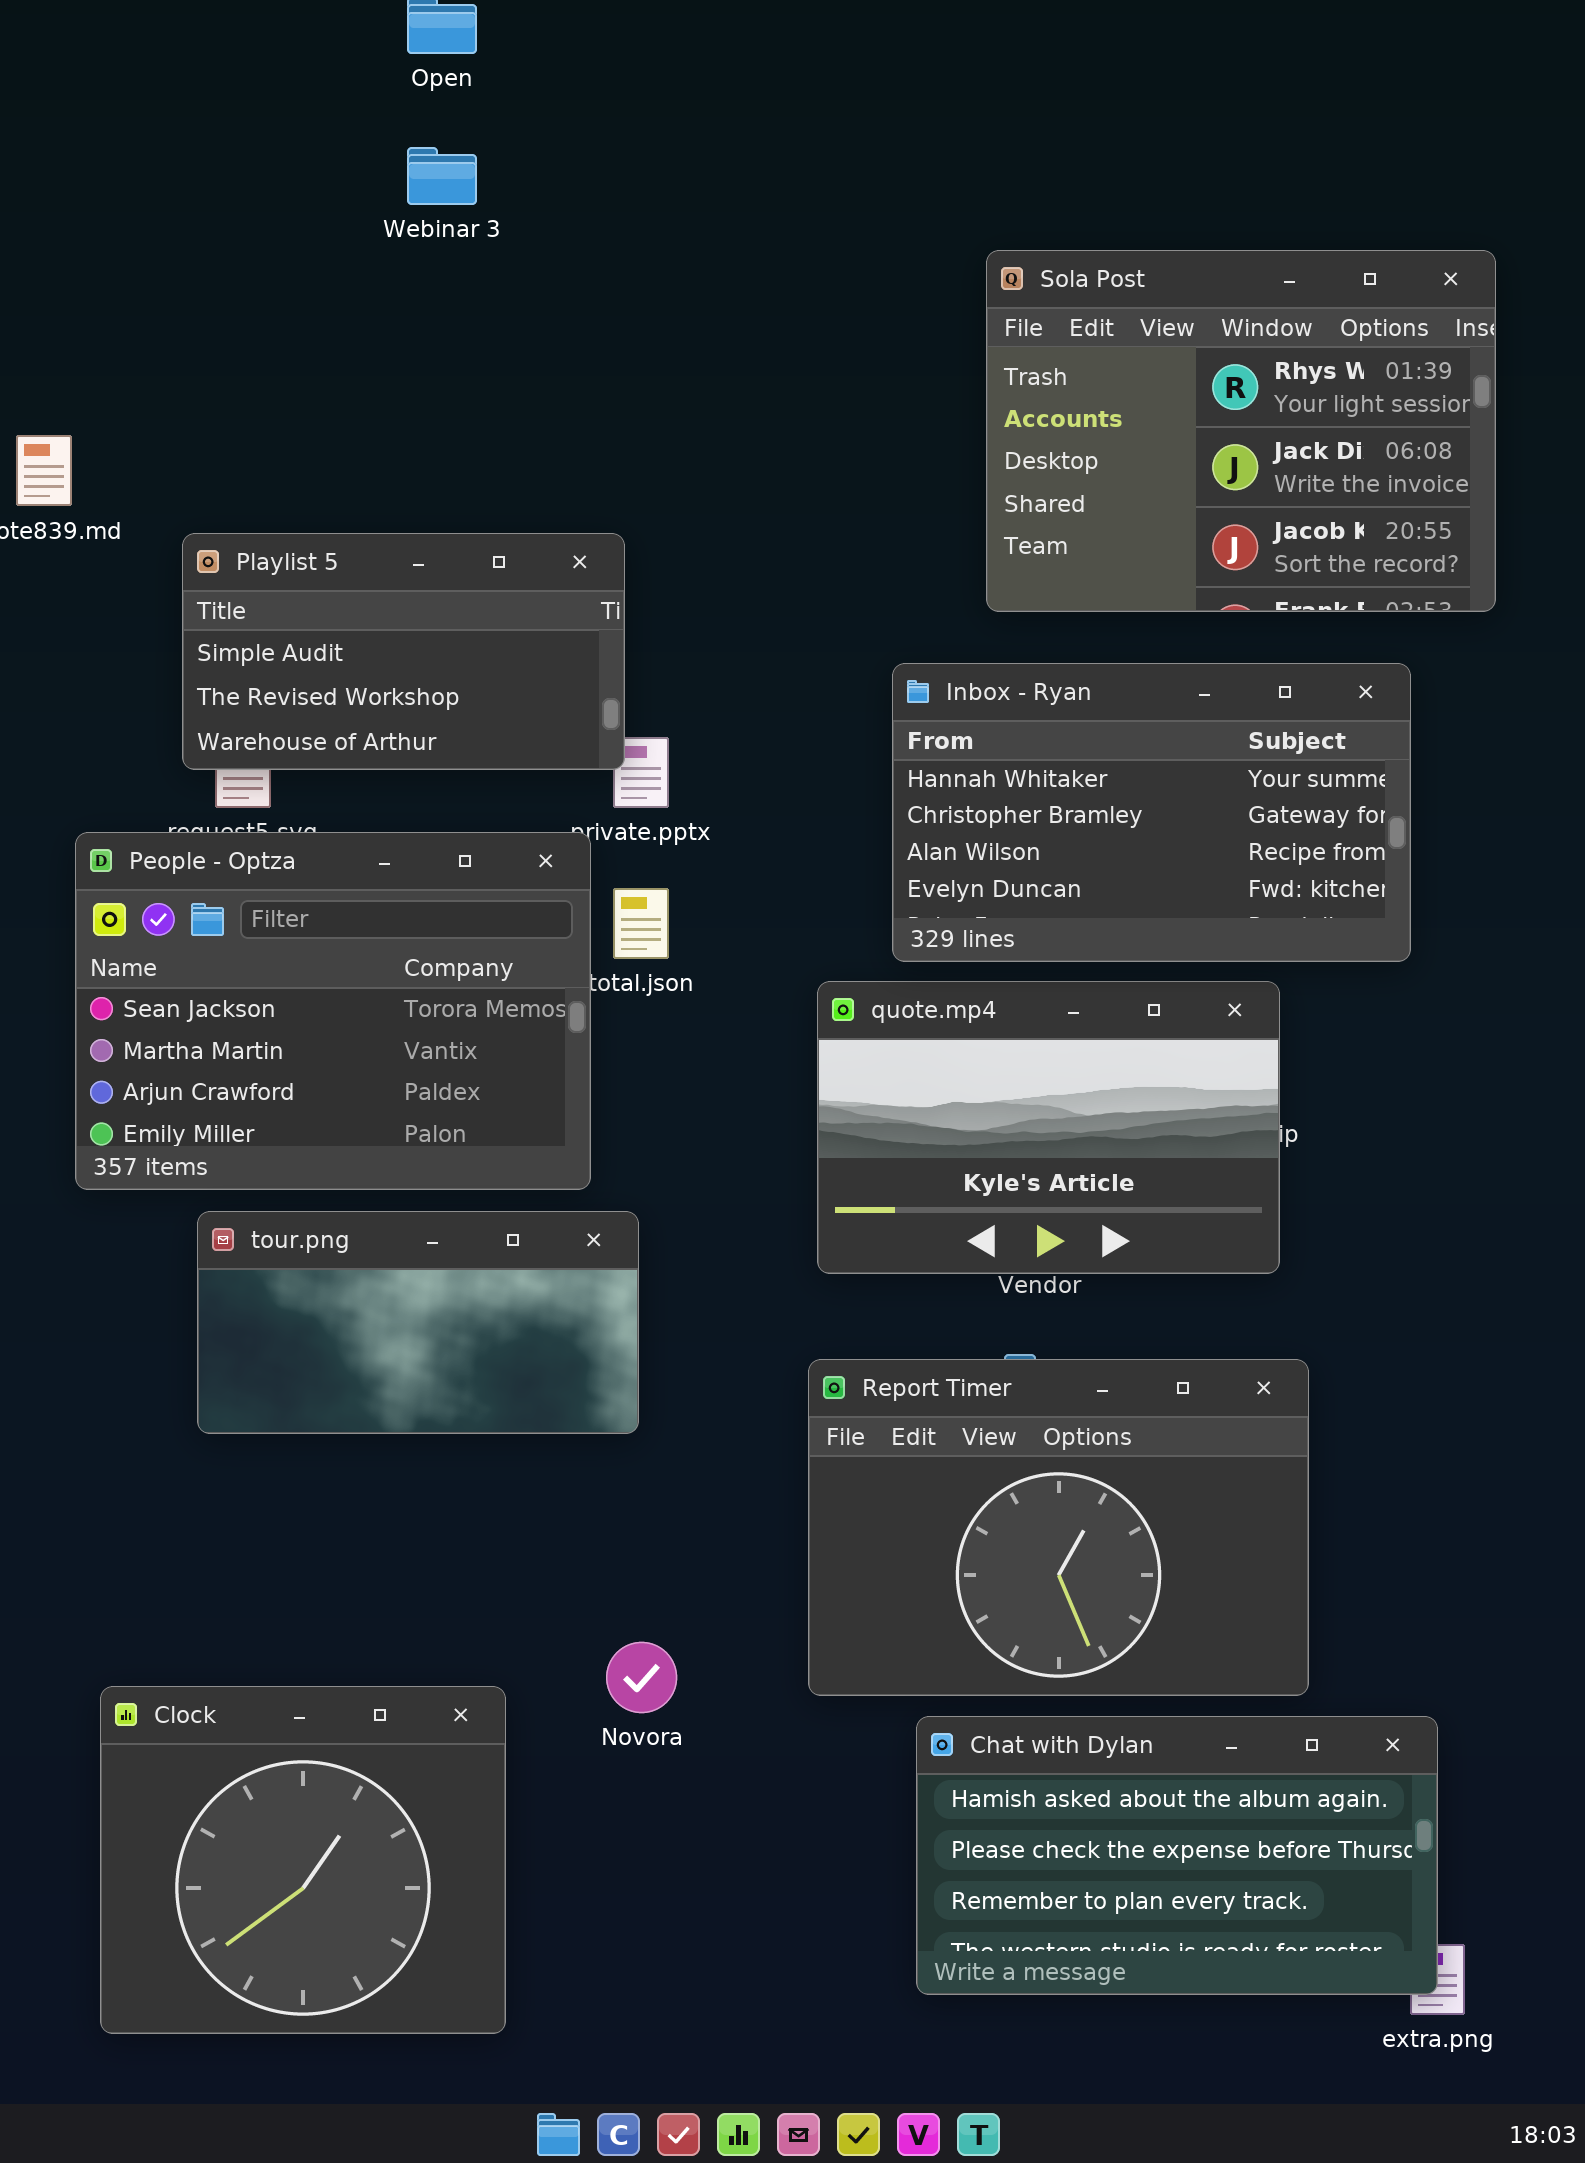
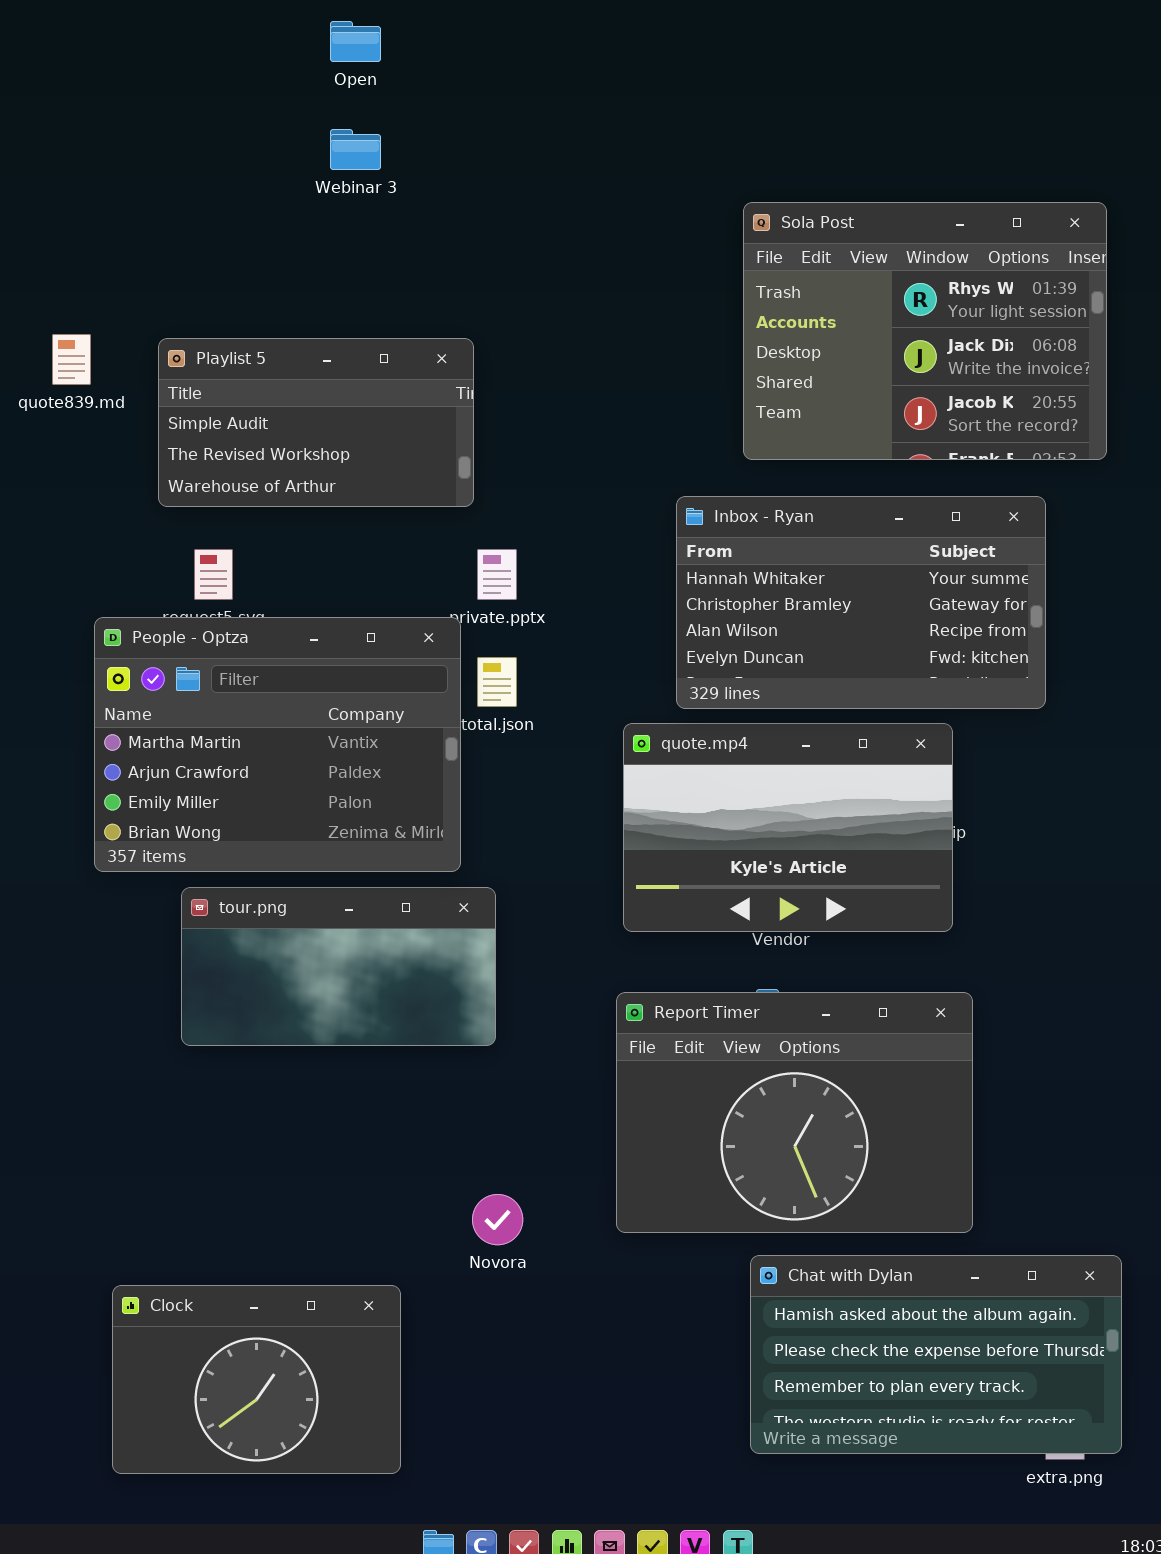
Playlist 5: [182,533,625,770] -> [158,338,474,507], moved
People - Optza: [75,832,591,1190] -> [94,617,461,872], scrolled down 1 row
Clock: [100,1686,506,2034] -> [112,1285,401,1474], resized
Chat with Dylan: [916,1716,1438,1995] -> [750,1255,1122,1454], moved

